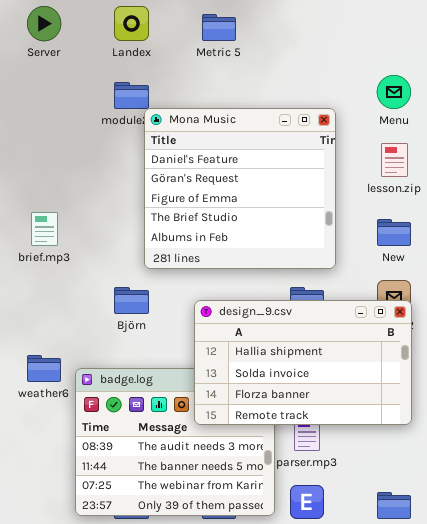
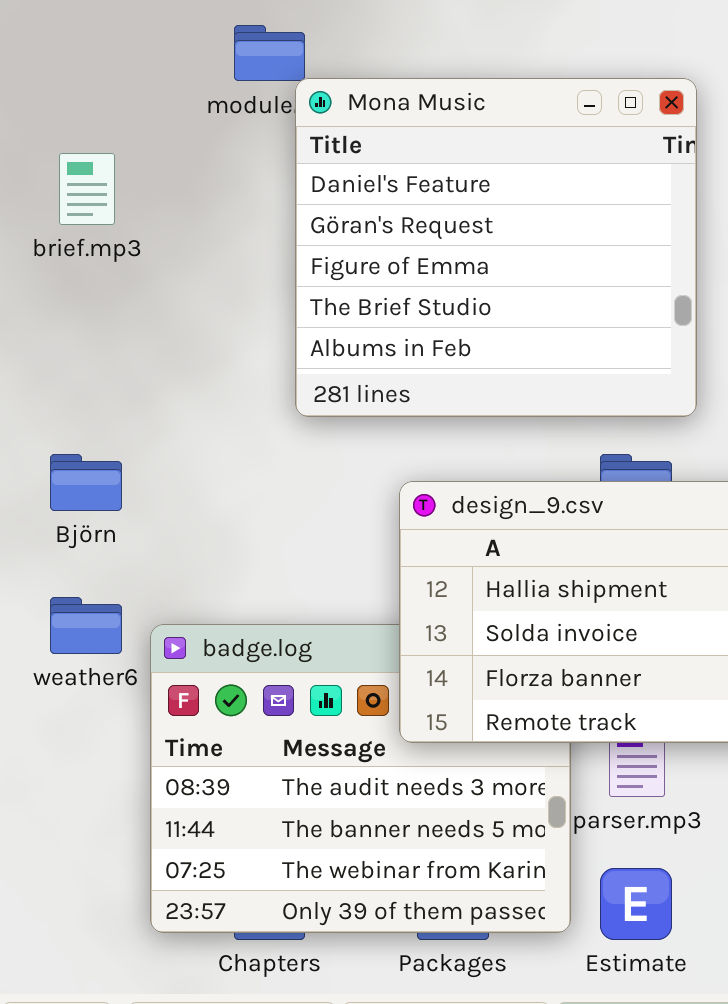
brief.mp3: [31,212,58,246] -> [59,153,115,225], moved
Björn: [114,287,149,314] -> [50,454,122,511], moved

